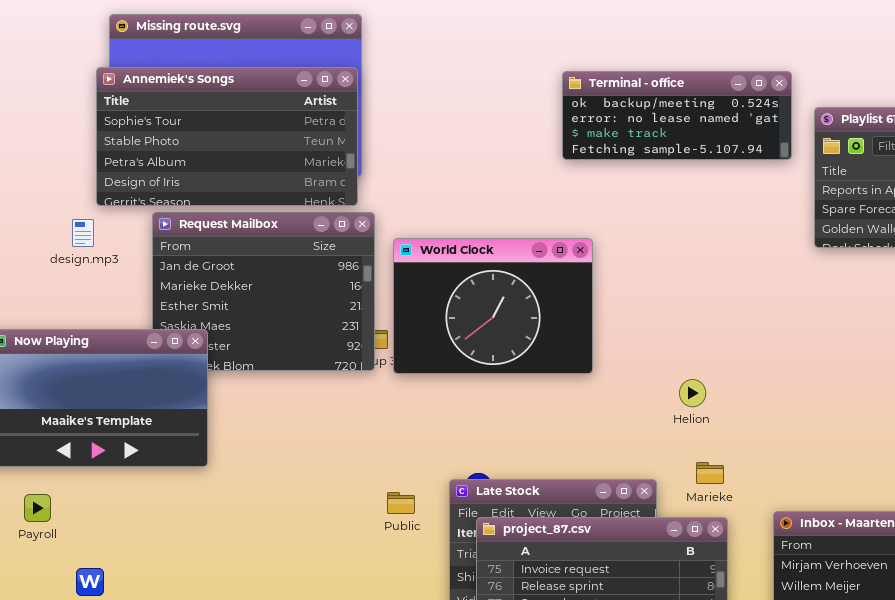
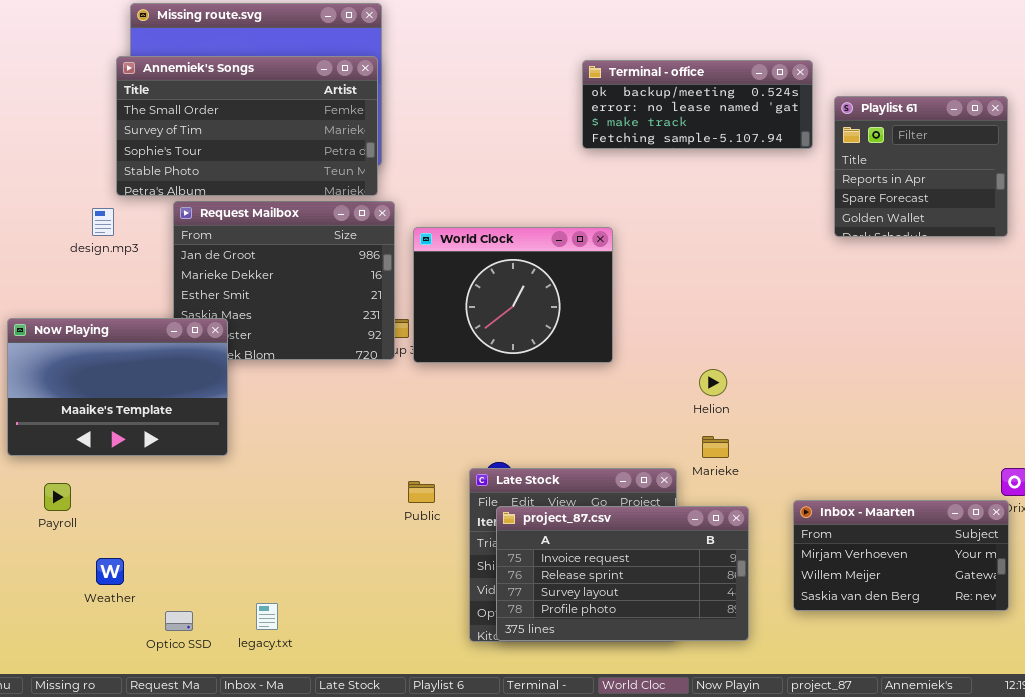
Annemiek's Songs: [96,67,358,206] -> [116,56,378,196], scrolled up 2 rows
Marieke: [696,462,724,484] -> [702,436,729,458], moved

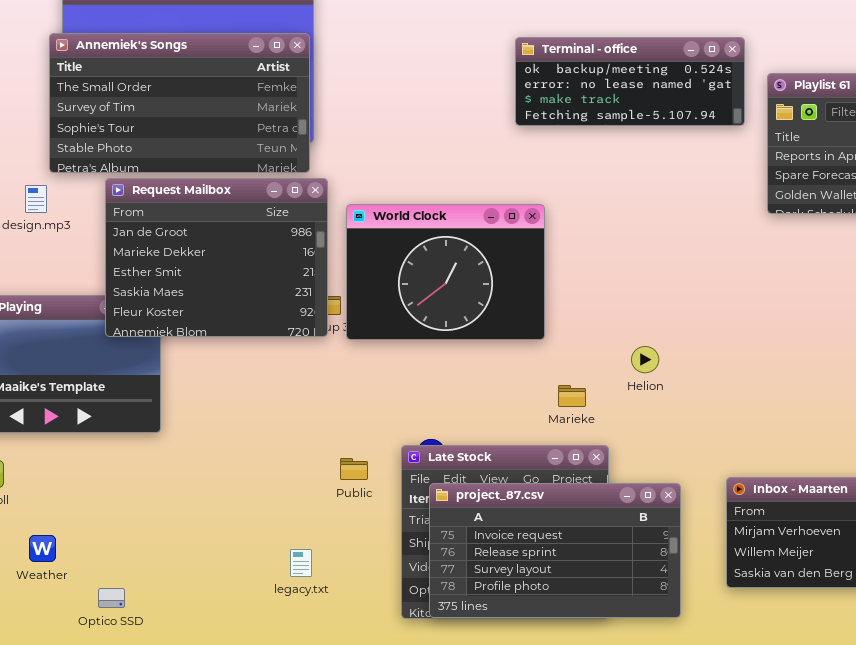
Request Mailbox: [173,201,395,360] -> [105,178,328,337], raised
Marieke: [702,436,729,458] -> [558,385,586,407], moved
legacy.txt: [256,603,278,630] -> [290,549,312,577], moved

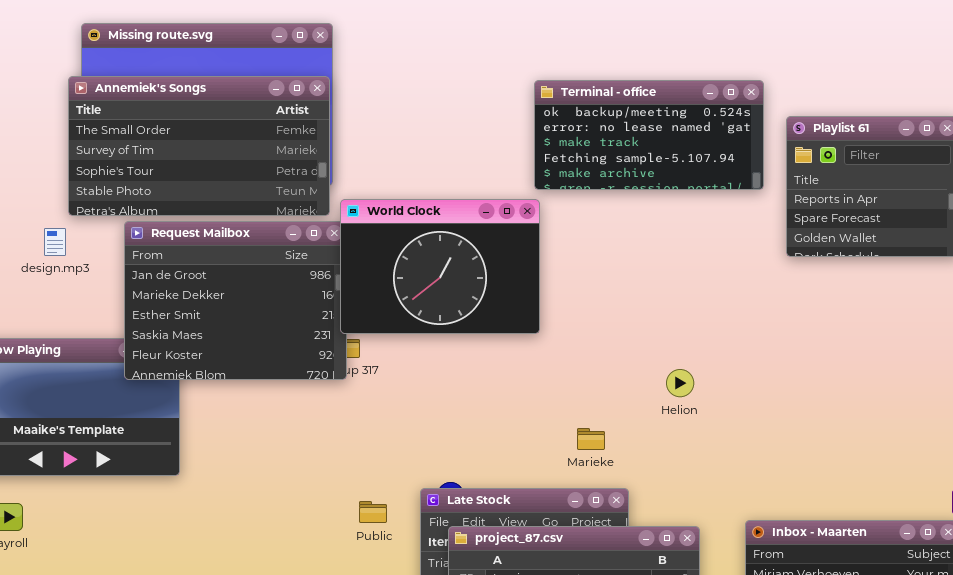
Terminal - office: [515,37,745,126] -> [534,80,764,190], resized
World Clock: [346,204,545,340] -> [340,199,540,334], moved
Helion: [631,346,659,373] -> [666,369,694,397], moved

